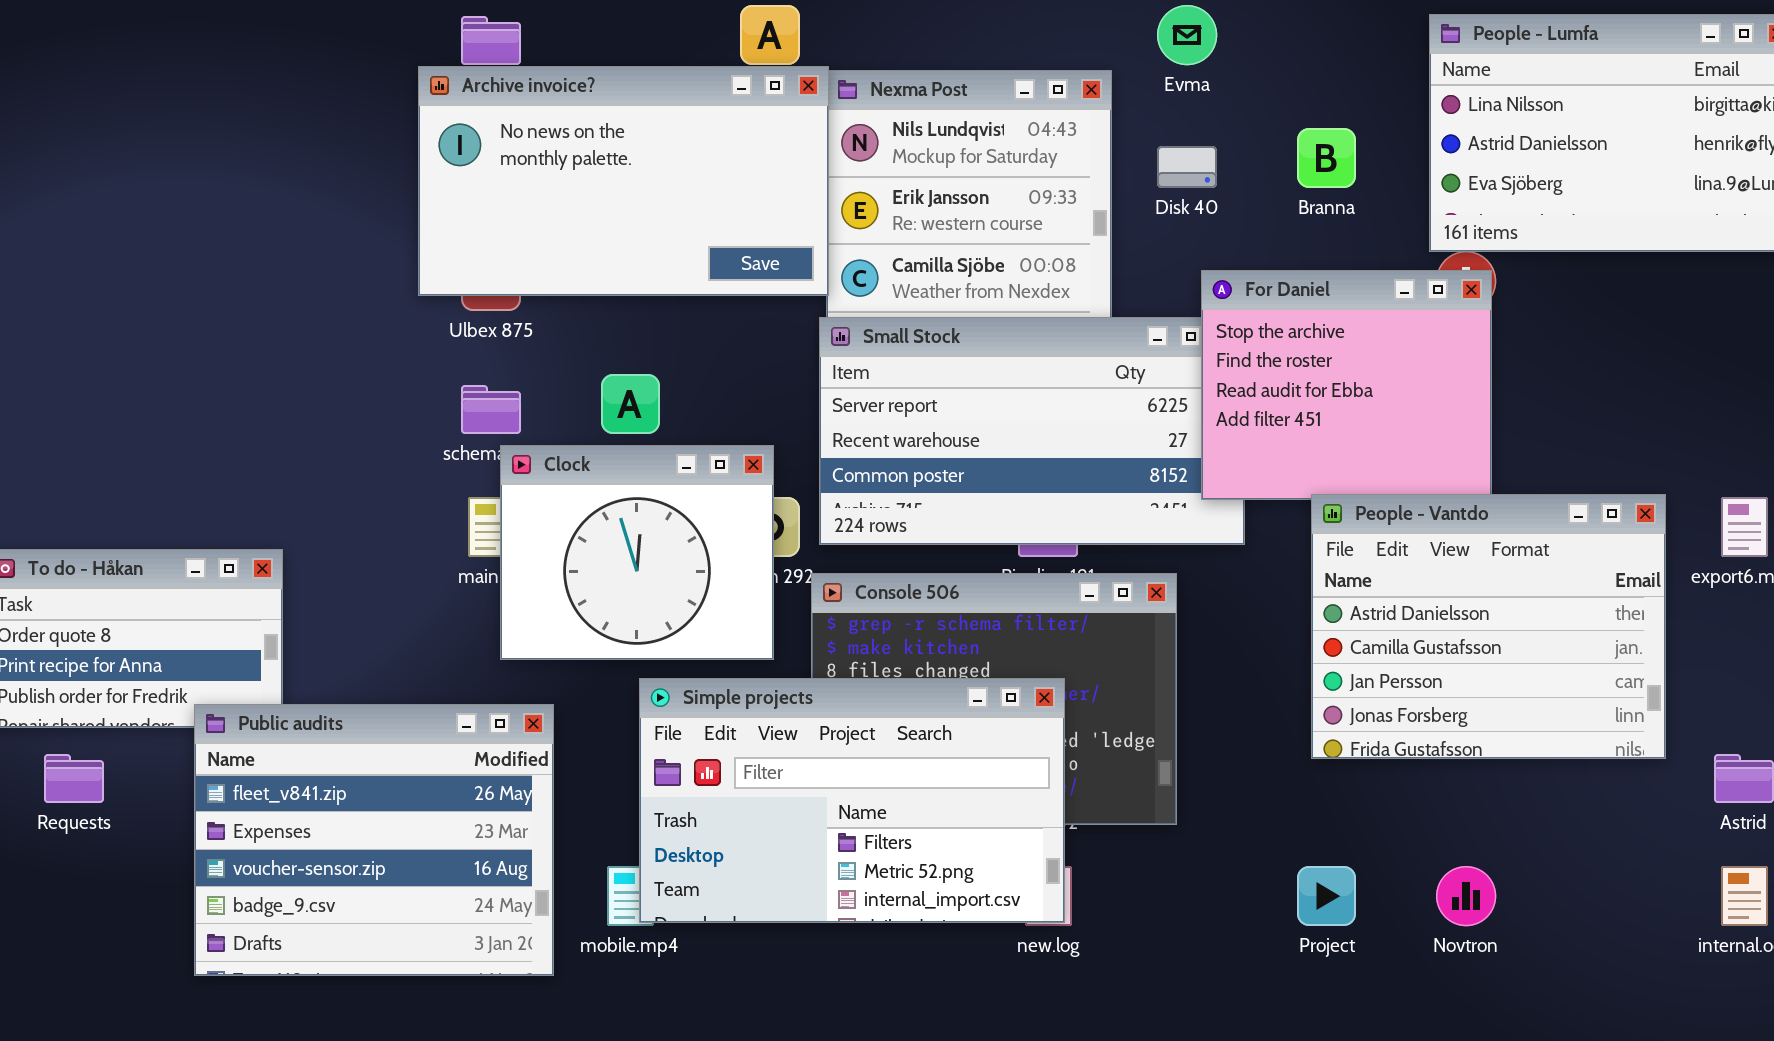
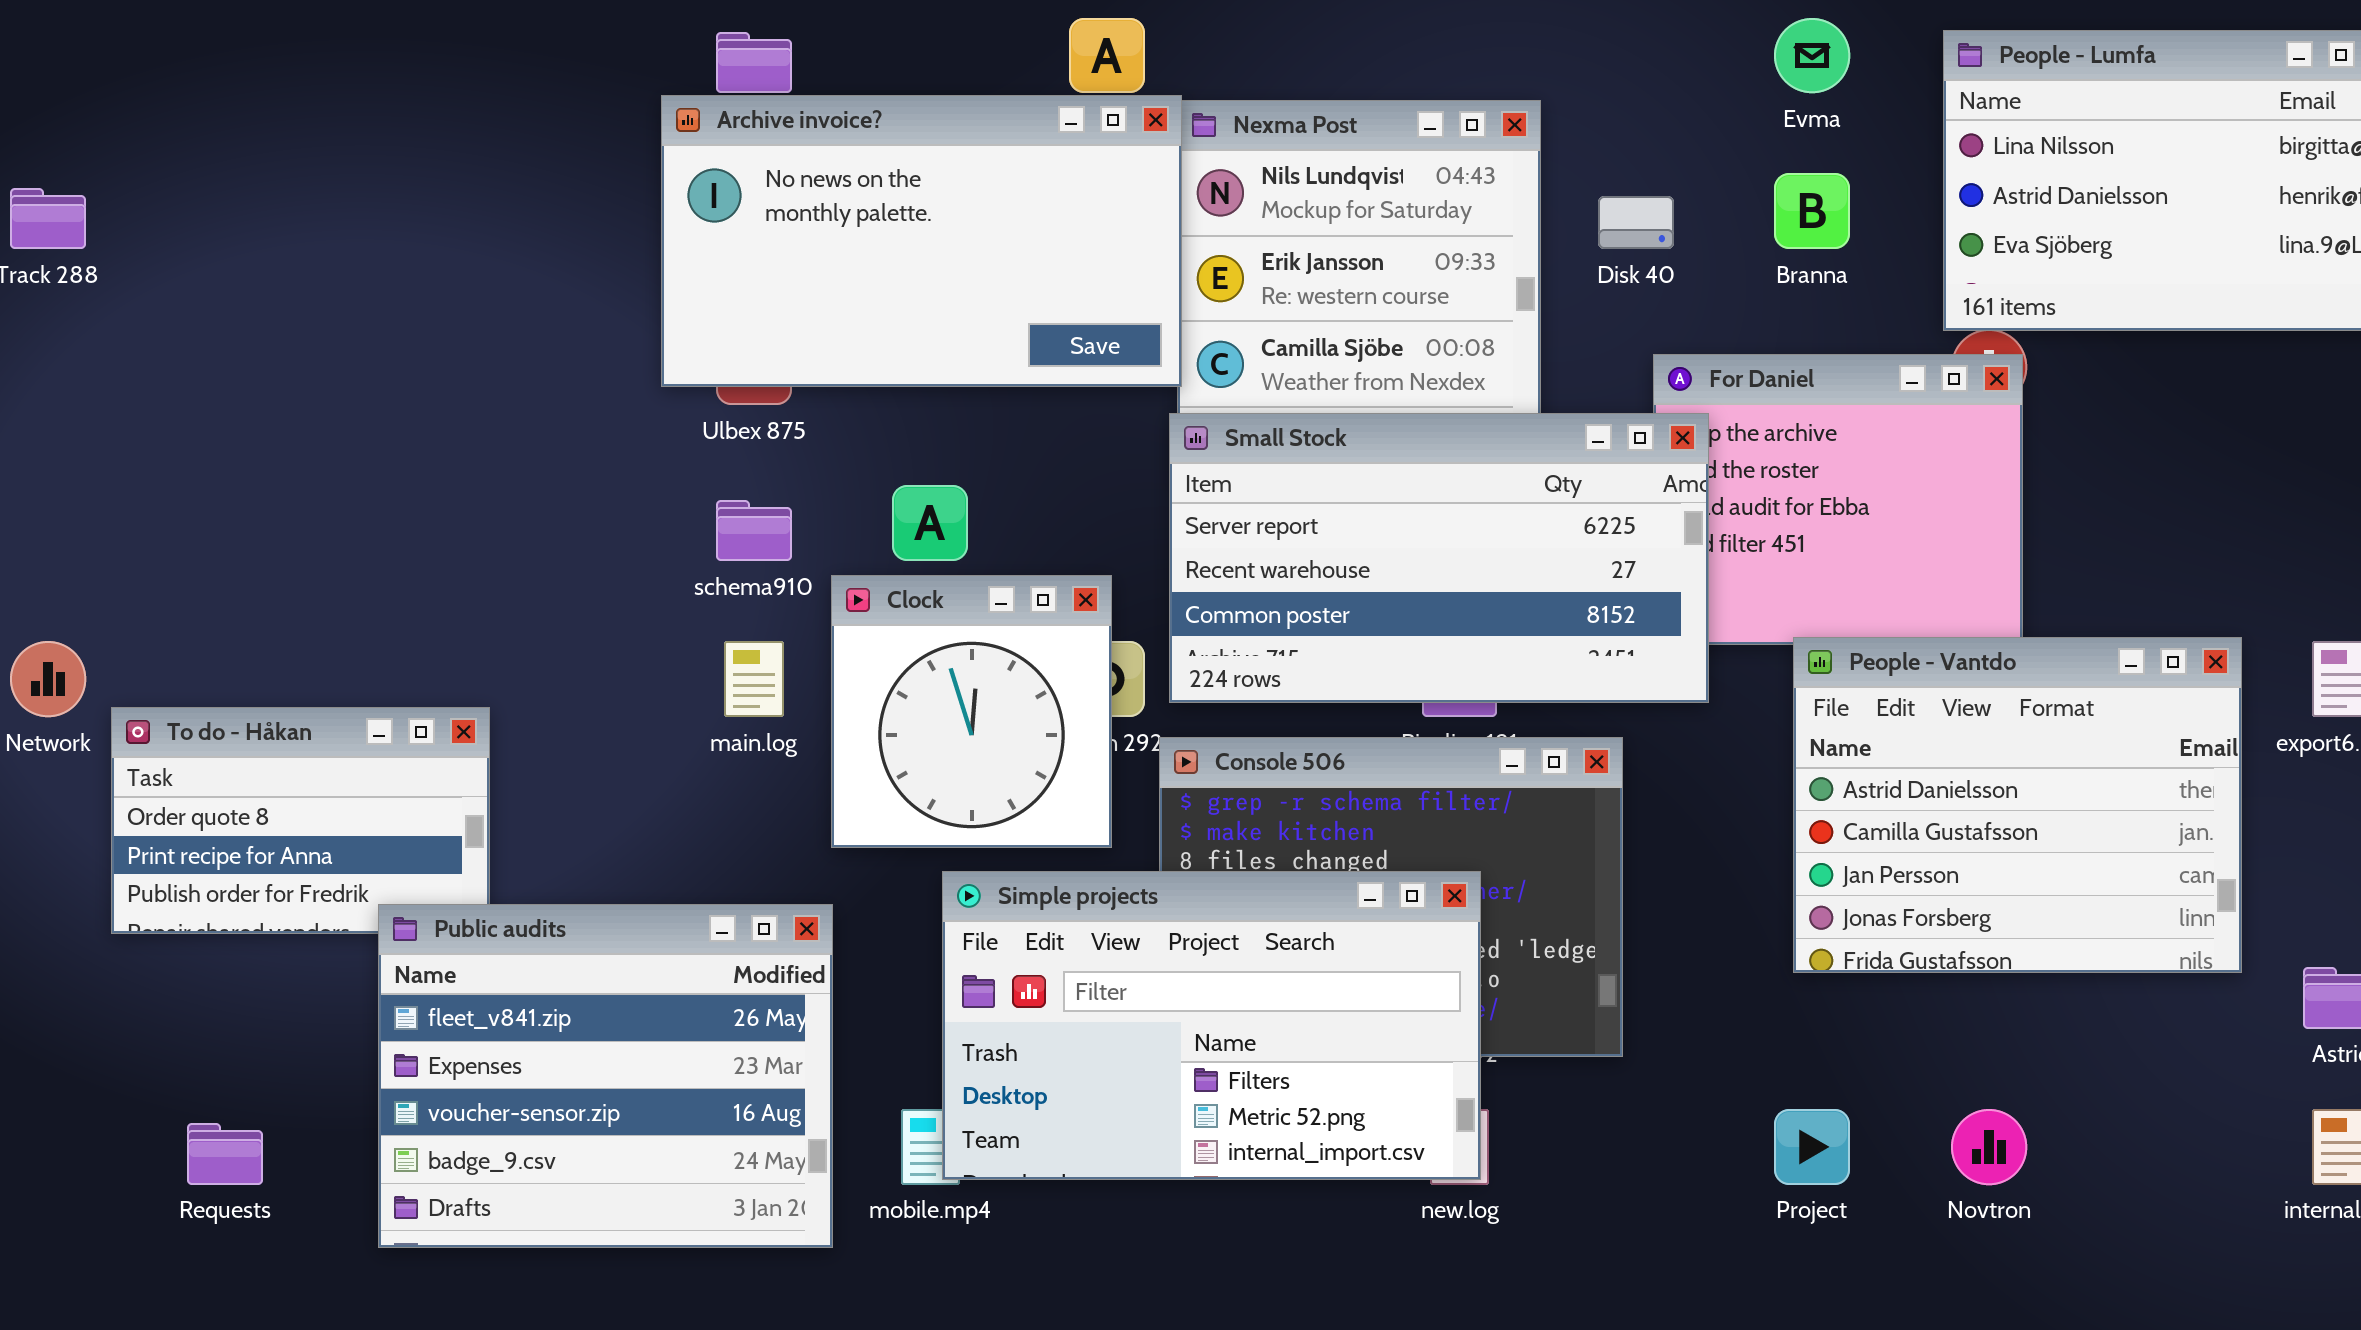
Evma: [1157,5,1217,65] -> [1774,18,1850,93], moved
Small Stock: [819,317,1245,545] -> [1169,413,1709,703], raised
Clock: [500,445,774,660] -> [831,575,1112,848], resized
Requests: [44,754,104,803] -> [187,1123,263,1185], moved

